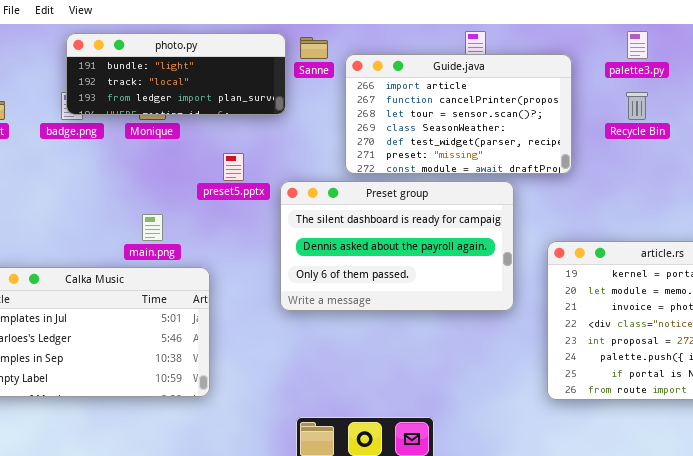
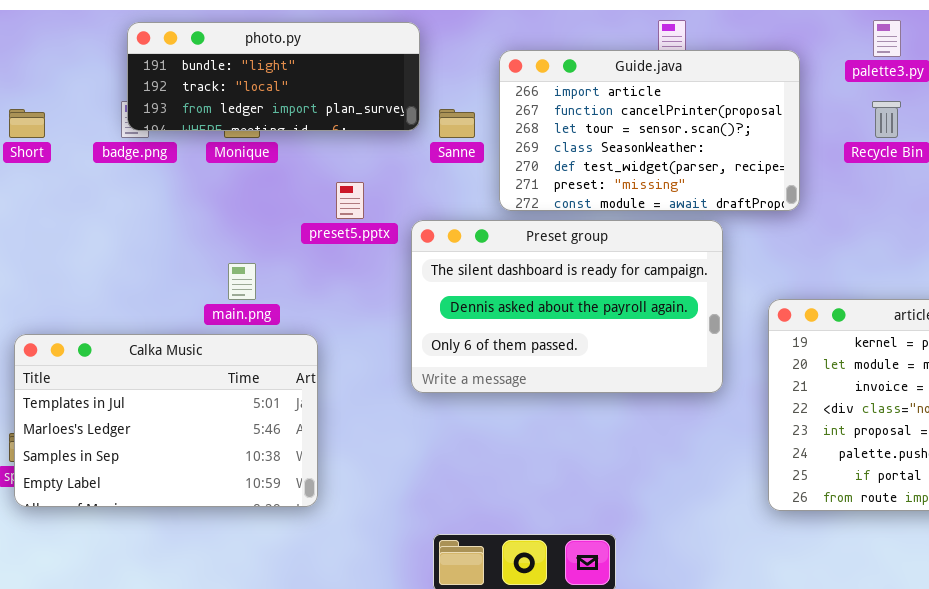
Sanne: [300,37,328,59] -> [439,109,475,138], moved

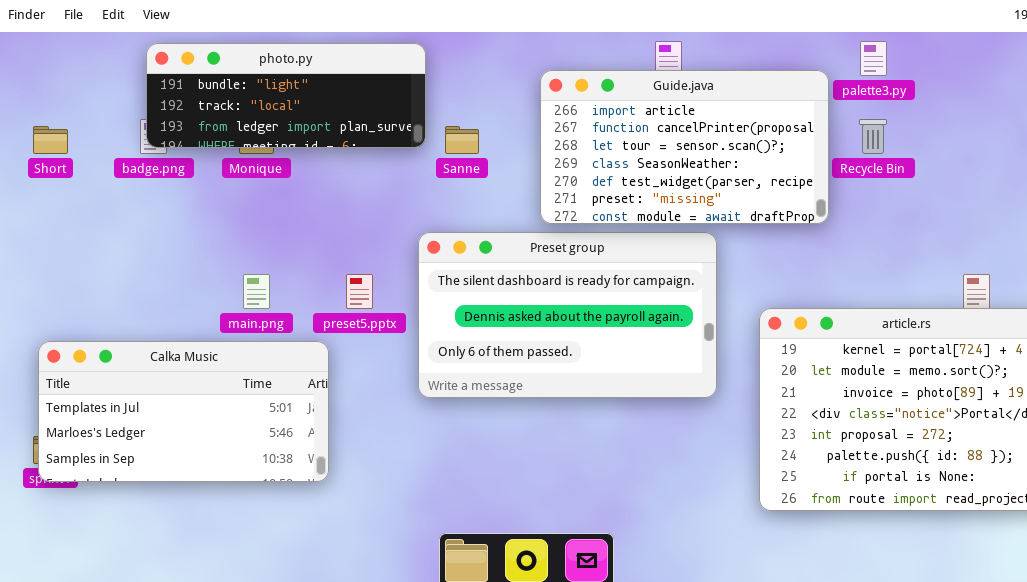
Guide.java: [499,50,800,211] -> [540,70,829,224], moved
preset5.pptx: [336,182,364,219] -> [346,274,373,309], moved
Calka Music: [14,334,318,507] -> [38,341,329,482], resized

